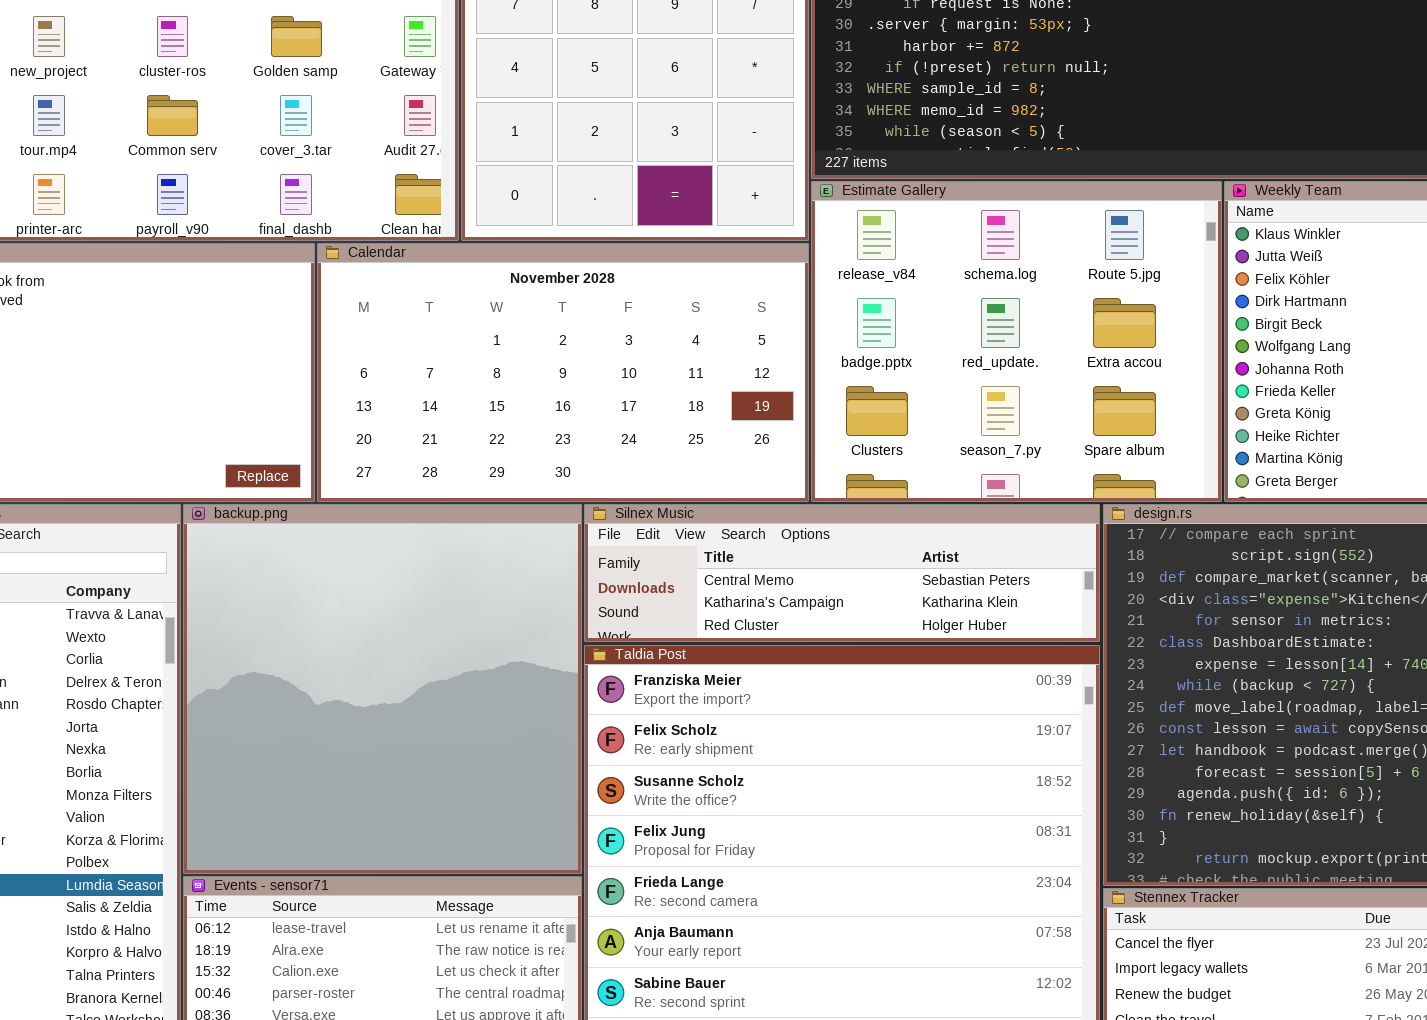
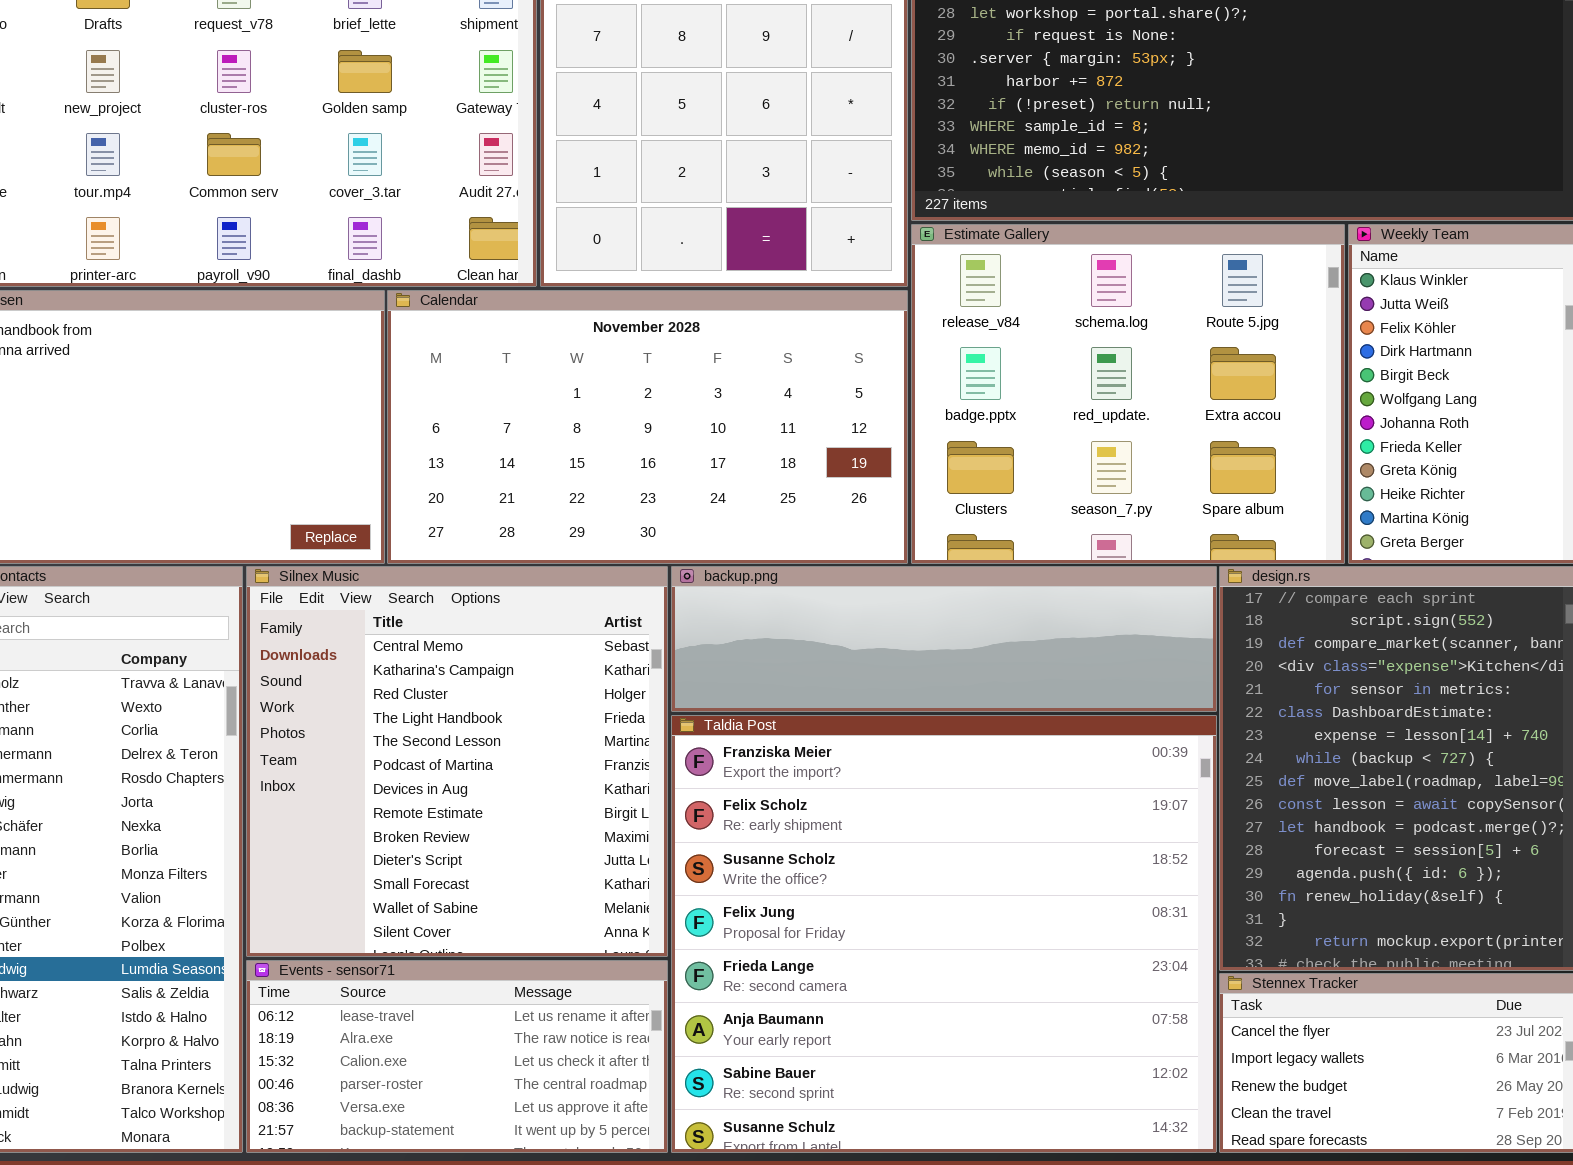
backup.png: [183,504,582,874] -> [671,566,1217,712], moved, resized
Silnex Music: [584,504,1100,642] -> [246,566,668,957], moved, resized

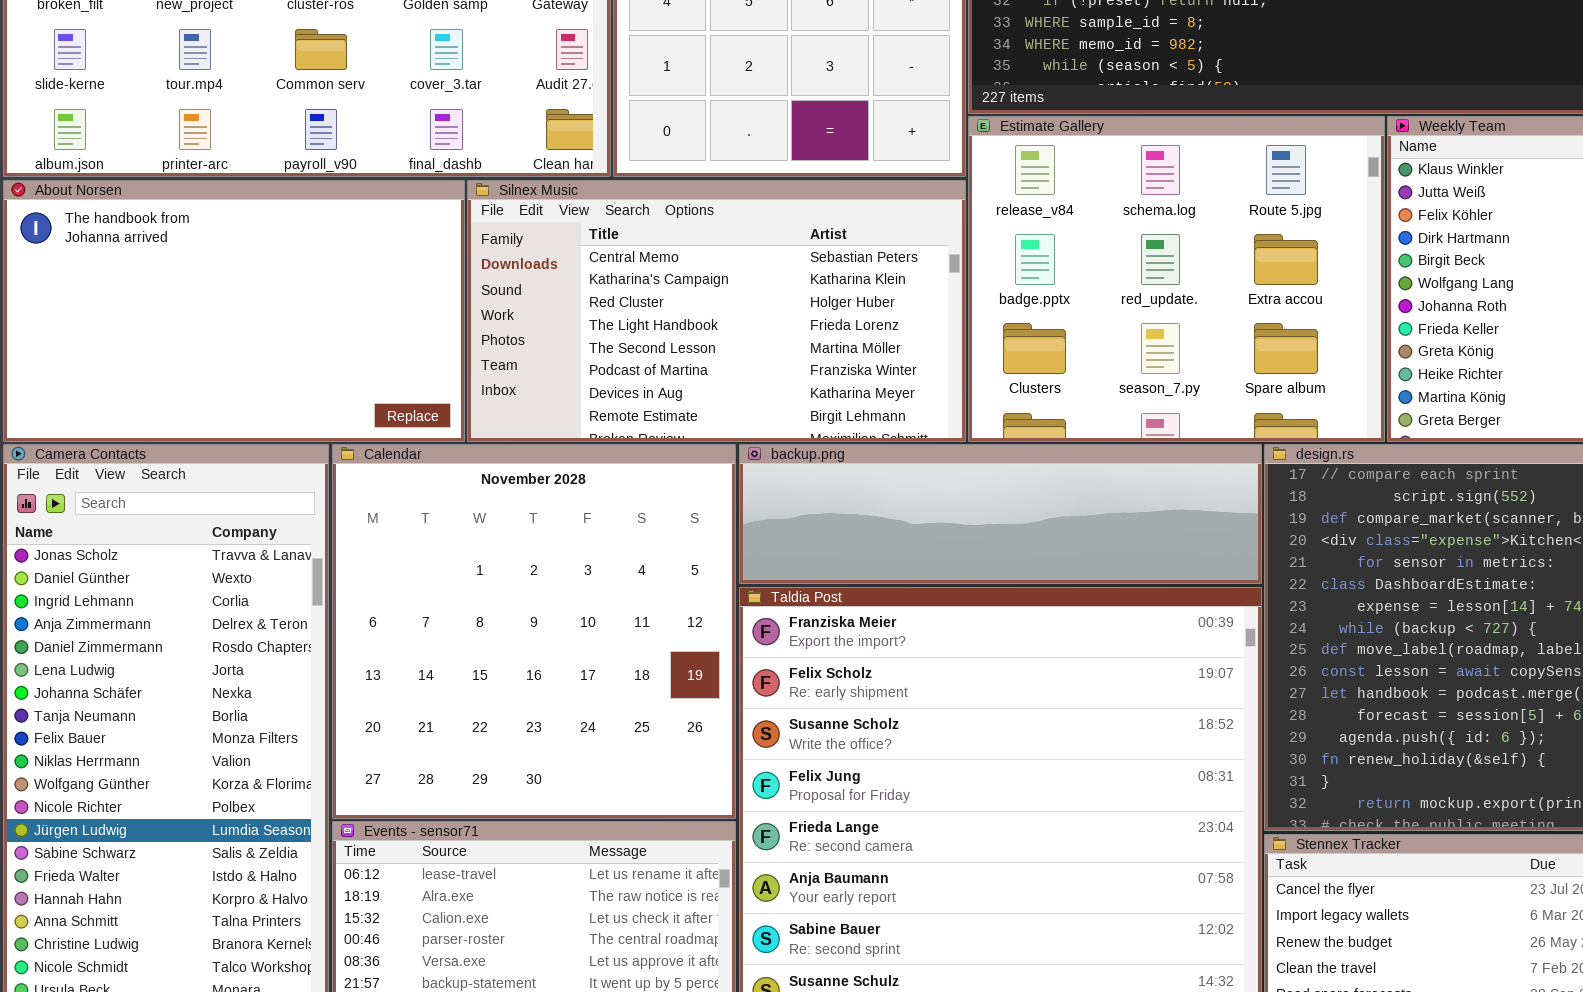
Calendar: [387,290,908,564] -> [332,444,736,819], moved, resized
Silnex Music: [246,566,668,957] -> [467,180,966,442], moved, resized

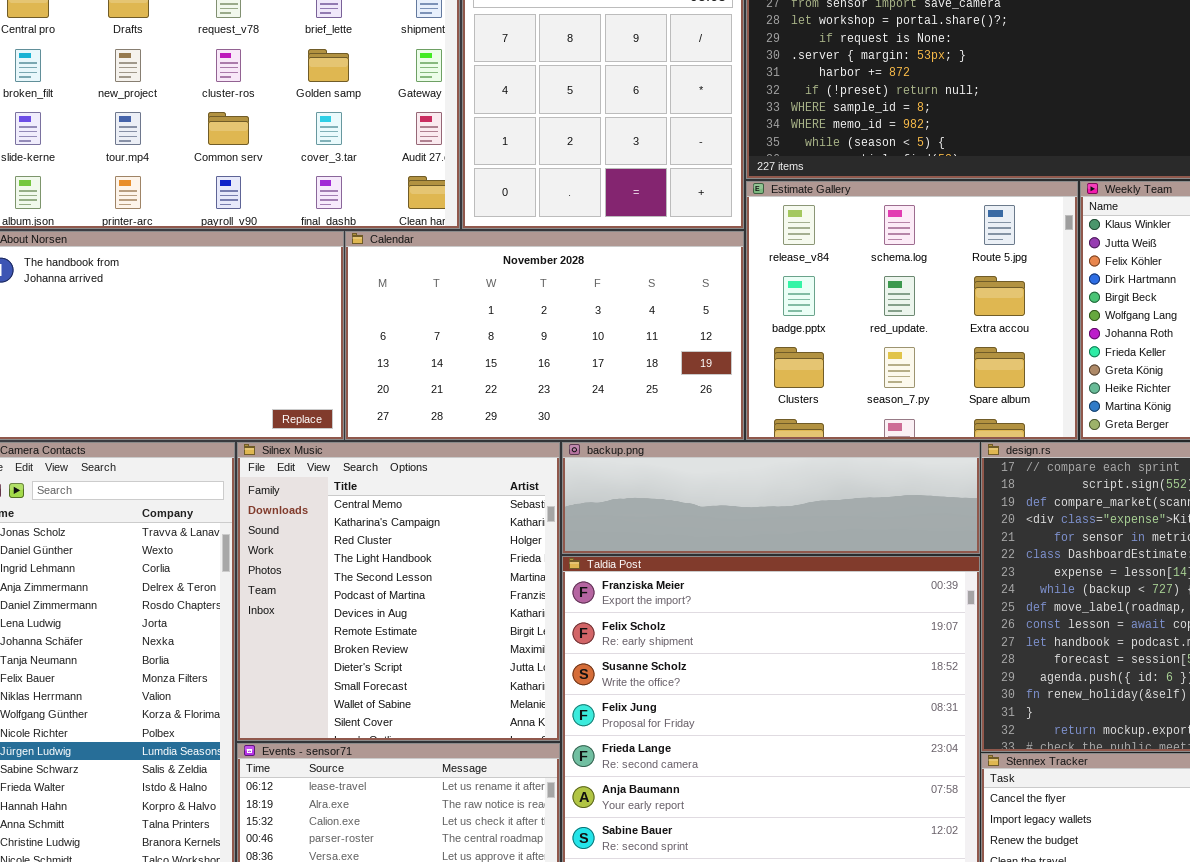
Silnex Music: [467,180,966,442] -> [237,442,560,741], moved, resized
Calendar: [332,444,736,819] -> [345,231,744,440], moved, resized

